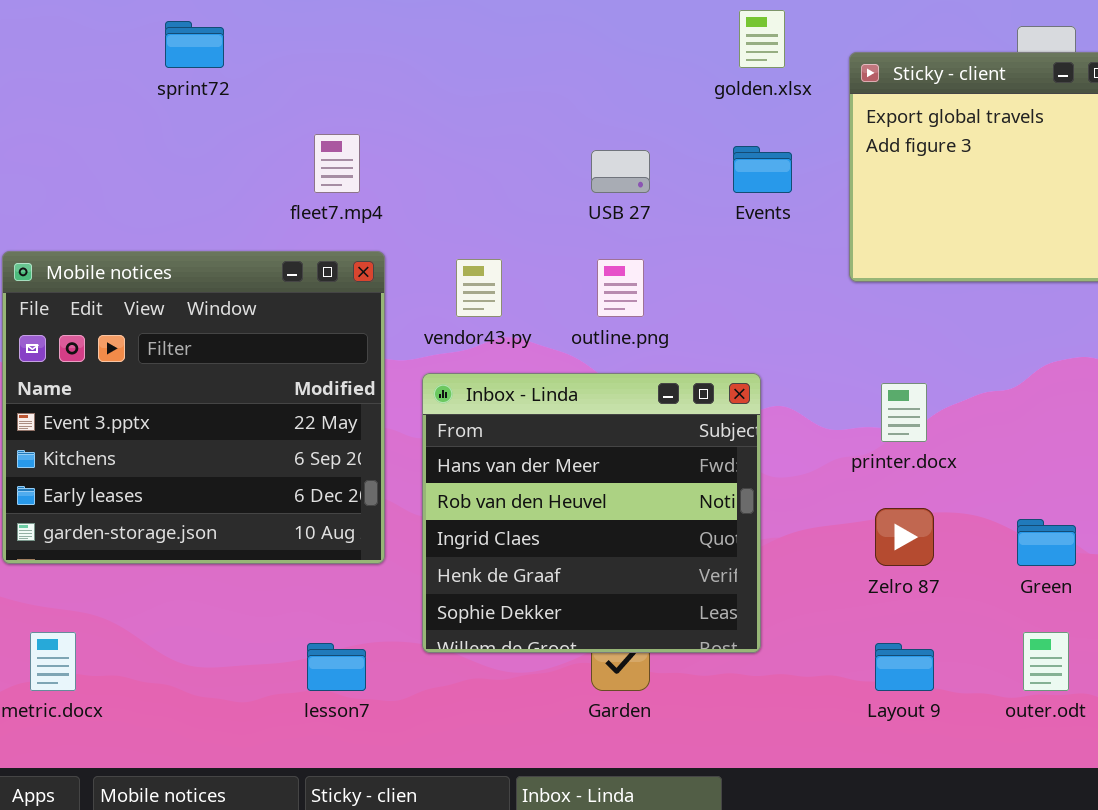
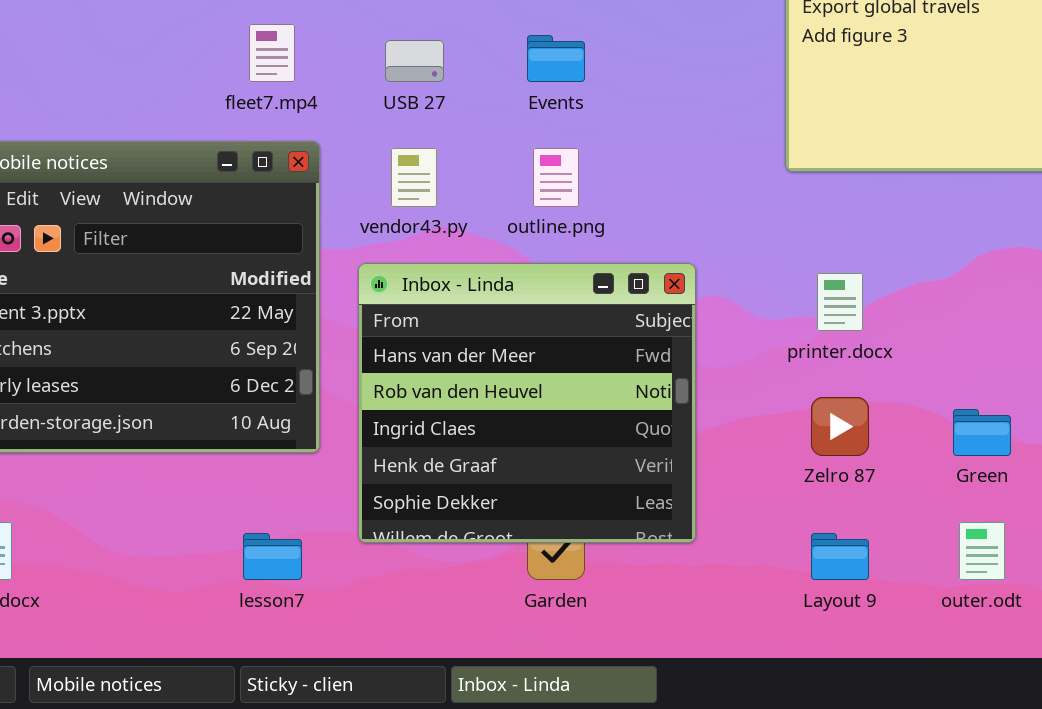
Events: [733,146,792,193] -> [527,35,585,82], moved
USB 27: [591,150,650,193] -> [385,40,444,82], moved

